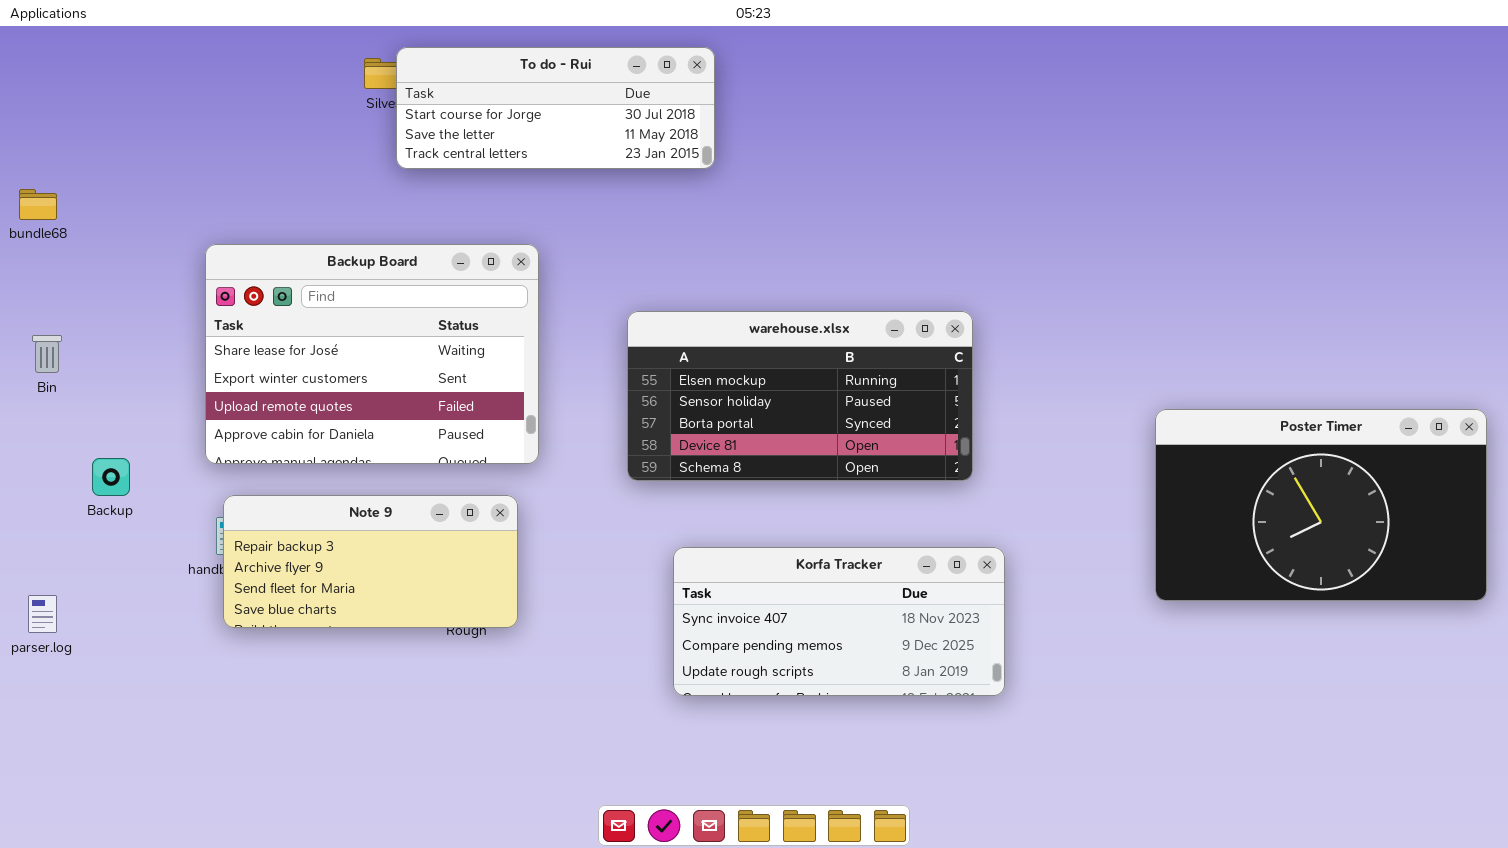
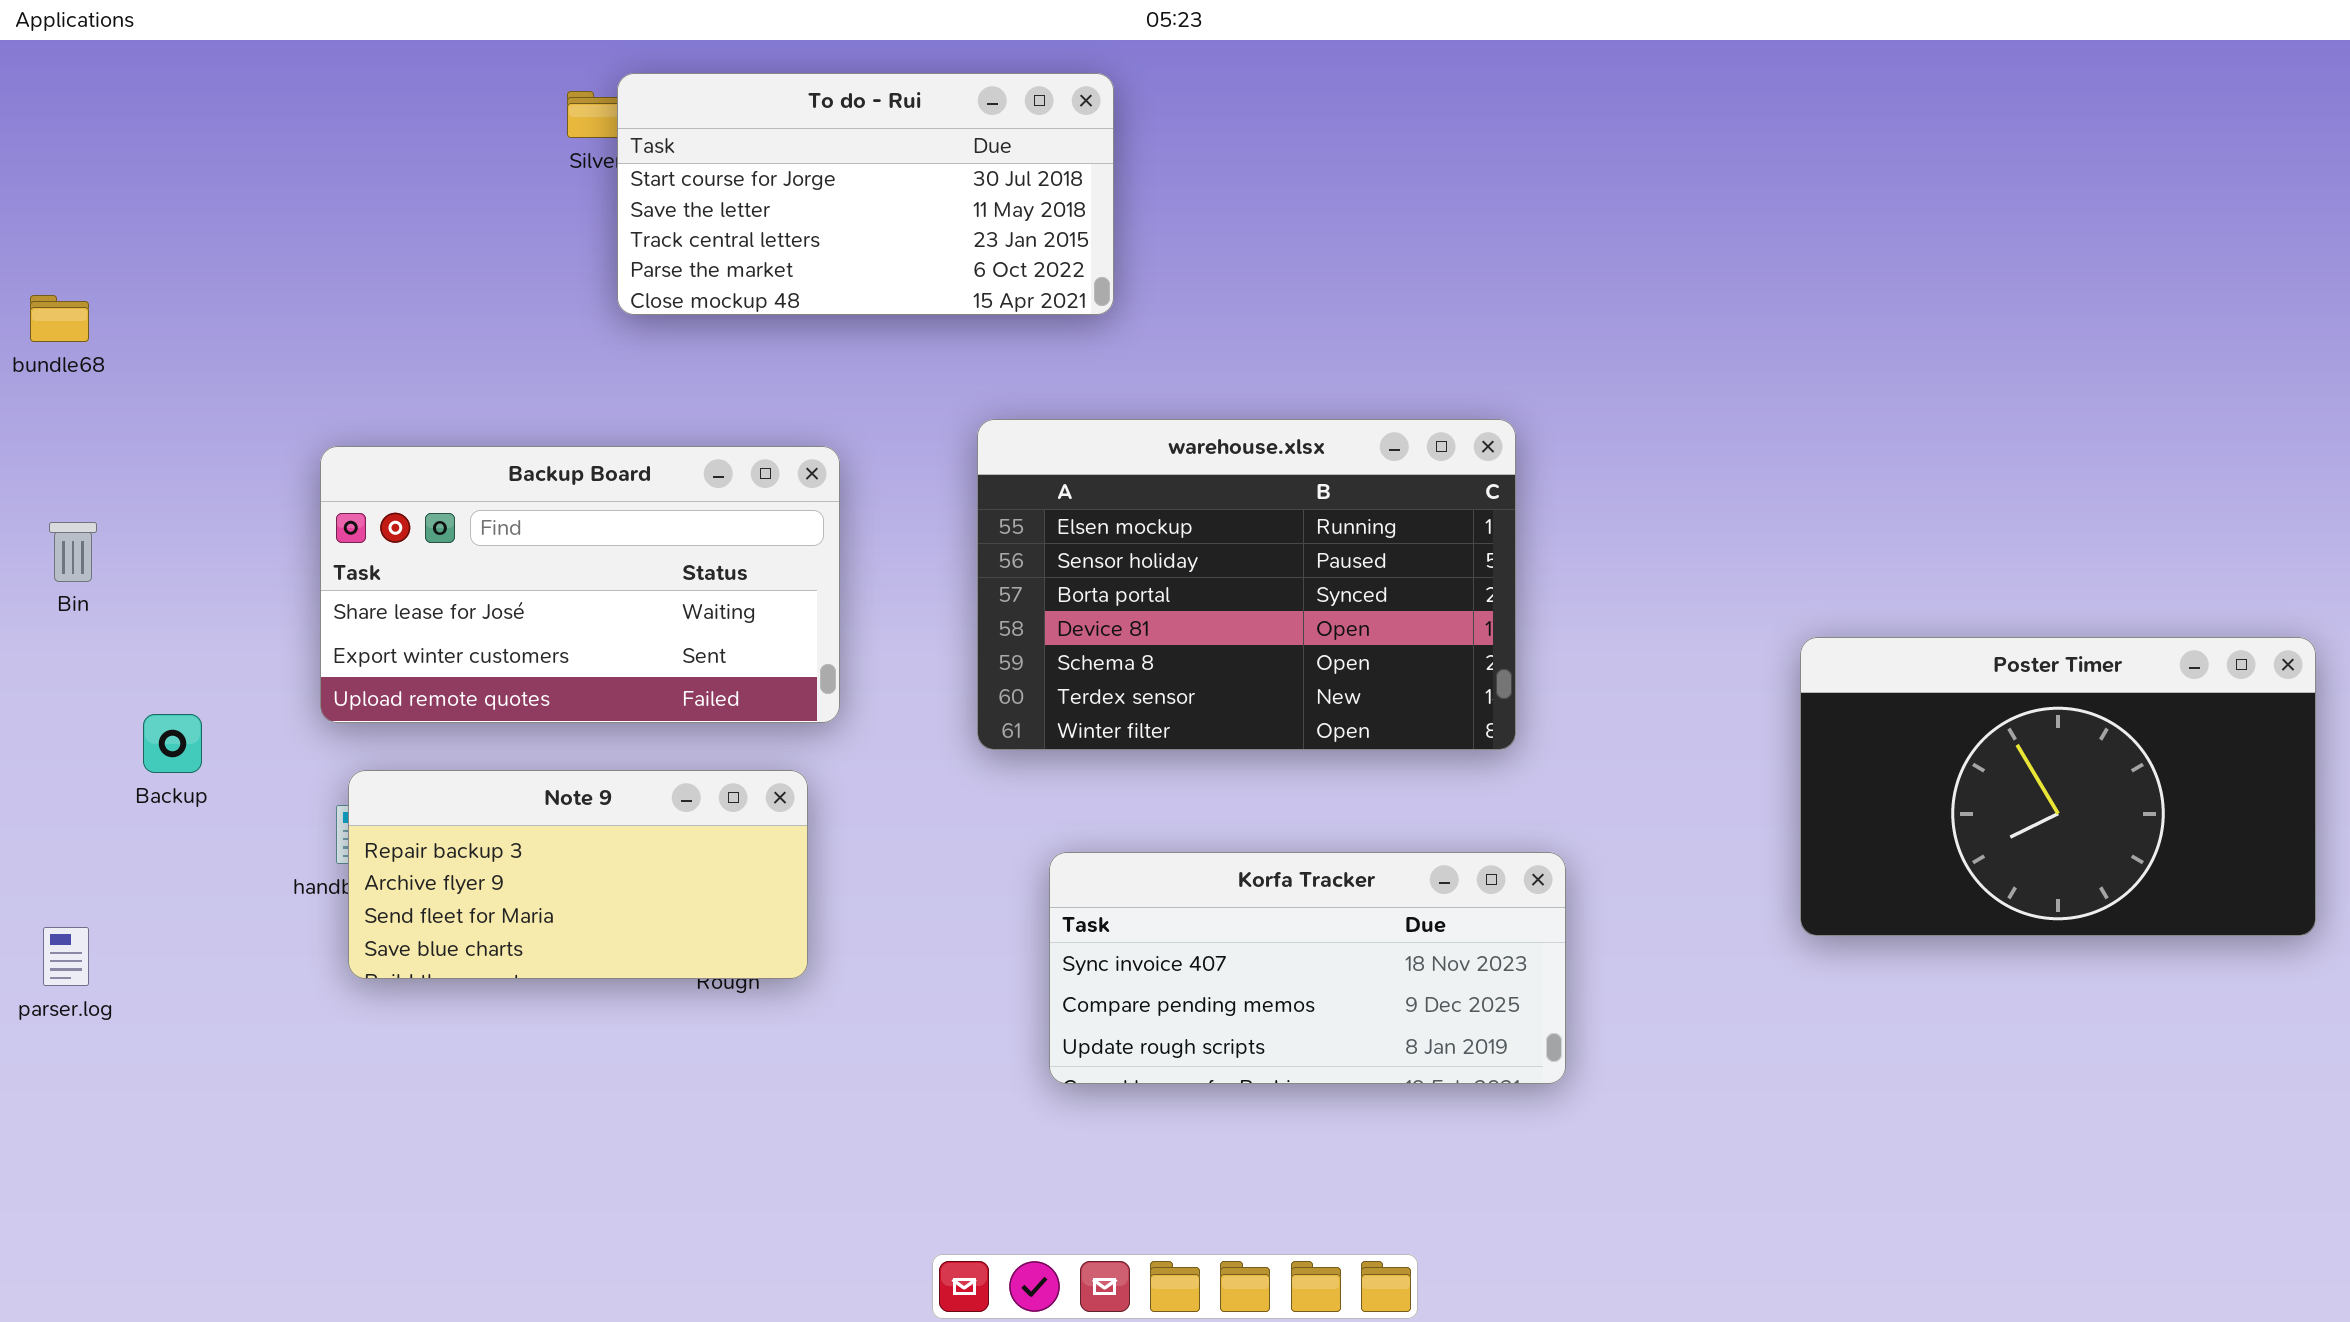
To do - Rui: [396,47,715,169] -> [617,73,1114,315], resized
Backup Board: [205,244,539,464] -> [320,446,840,723], resized
warehouse.xlsx: [627,311,973,481] -> [977,419,1516,750], resized

